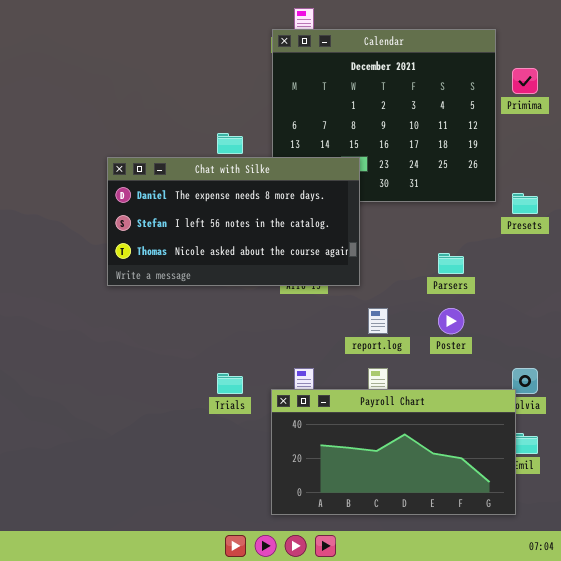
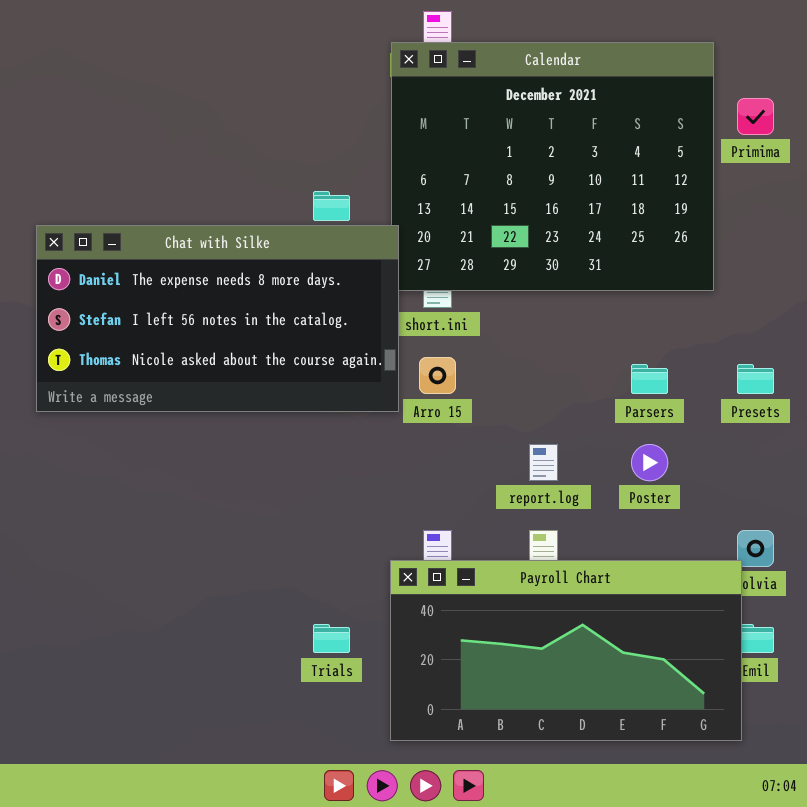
Chat with Silke: [107,157,360,286] -> [36,225,399,412], moved
Presets: [512,193,538,214] -> [737,364,774,394], moved
Trials: [217,373,243,394] -> [313,624,350,653], moved

